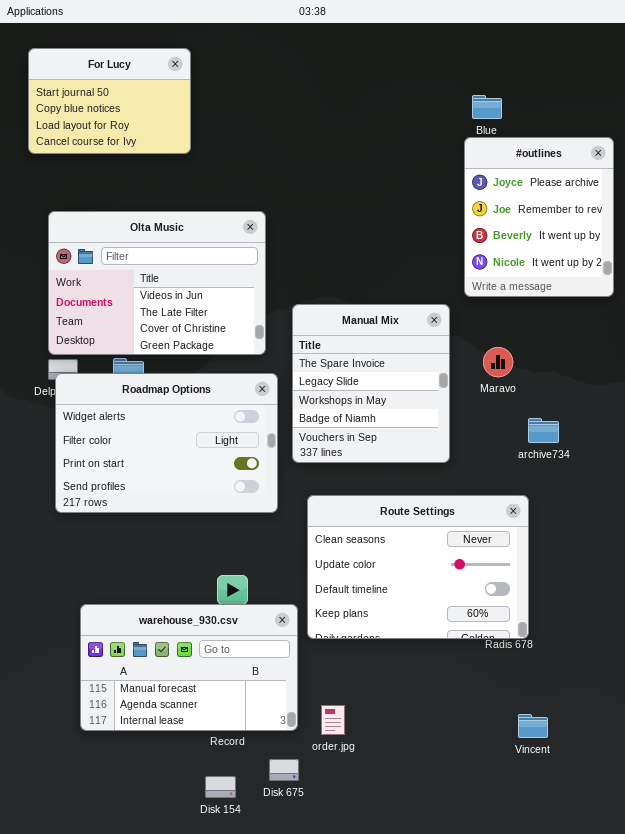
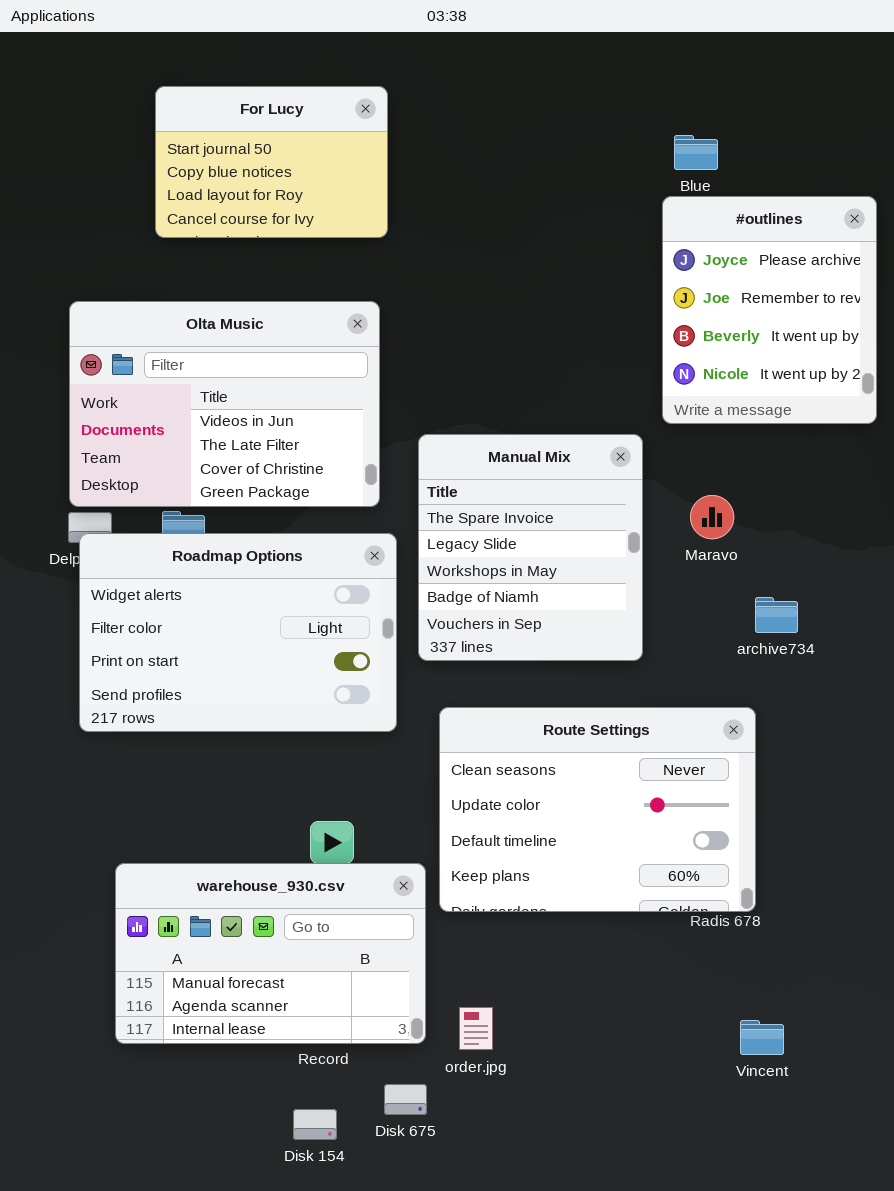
For Lucy: [28,48,191,154] -> [155,86,388,238], moved

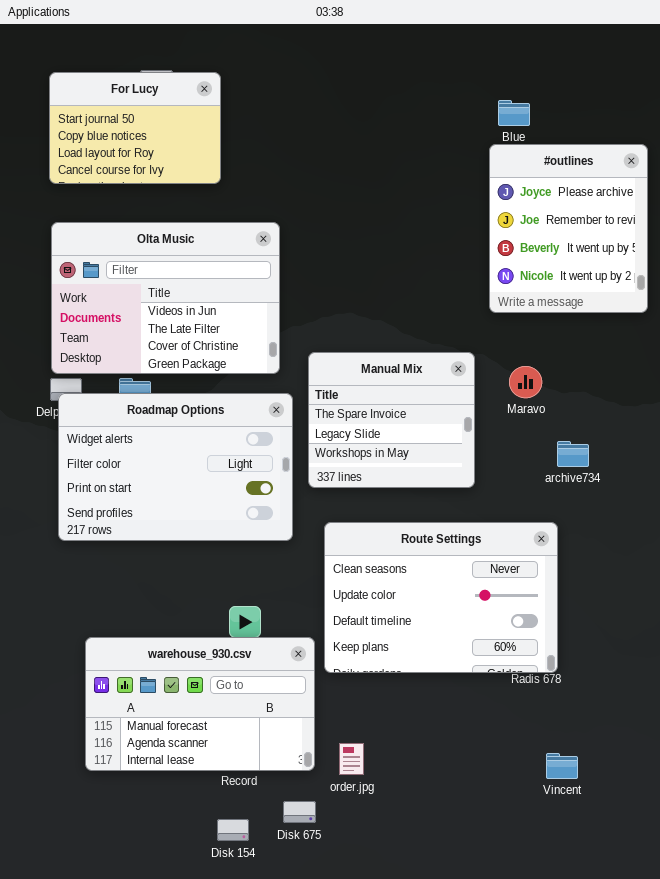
For Lucy: [155,86,388,238] -> [49,72,221,184], moved
Manual Mix: [418,434,643,661] -> [308,352,475,488], resized

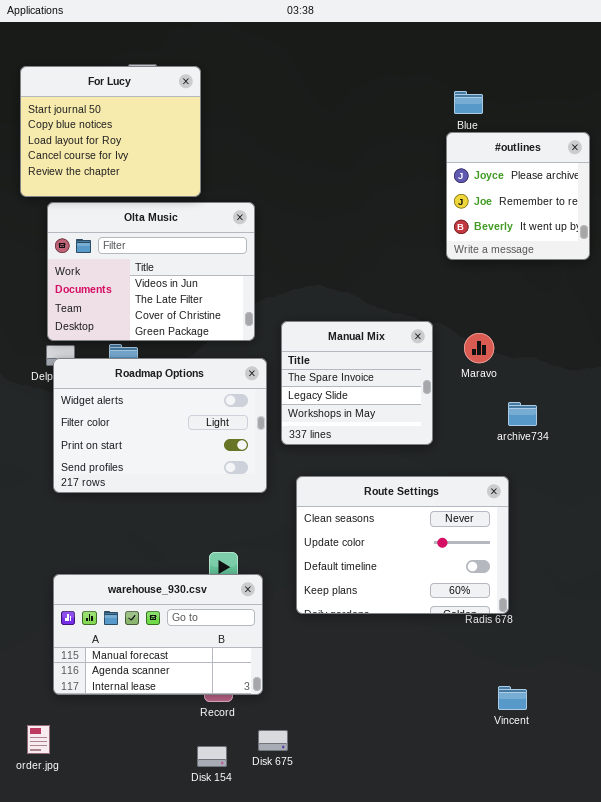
For Lucy: [49,72,221,184] -> [20,66,201,197], resized
#outlines: [489,144,648,313] -> [446,132,590,260], resized
warehouse_930.csv: [85,637,315,771] -> [53,574,263,695], moved
order.jpg: [339,743,364,775] -> [27,725,50,754], moved

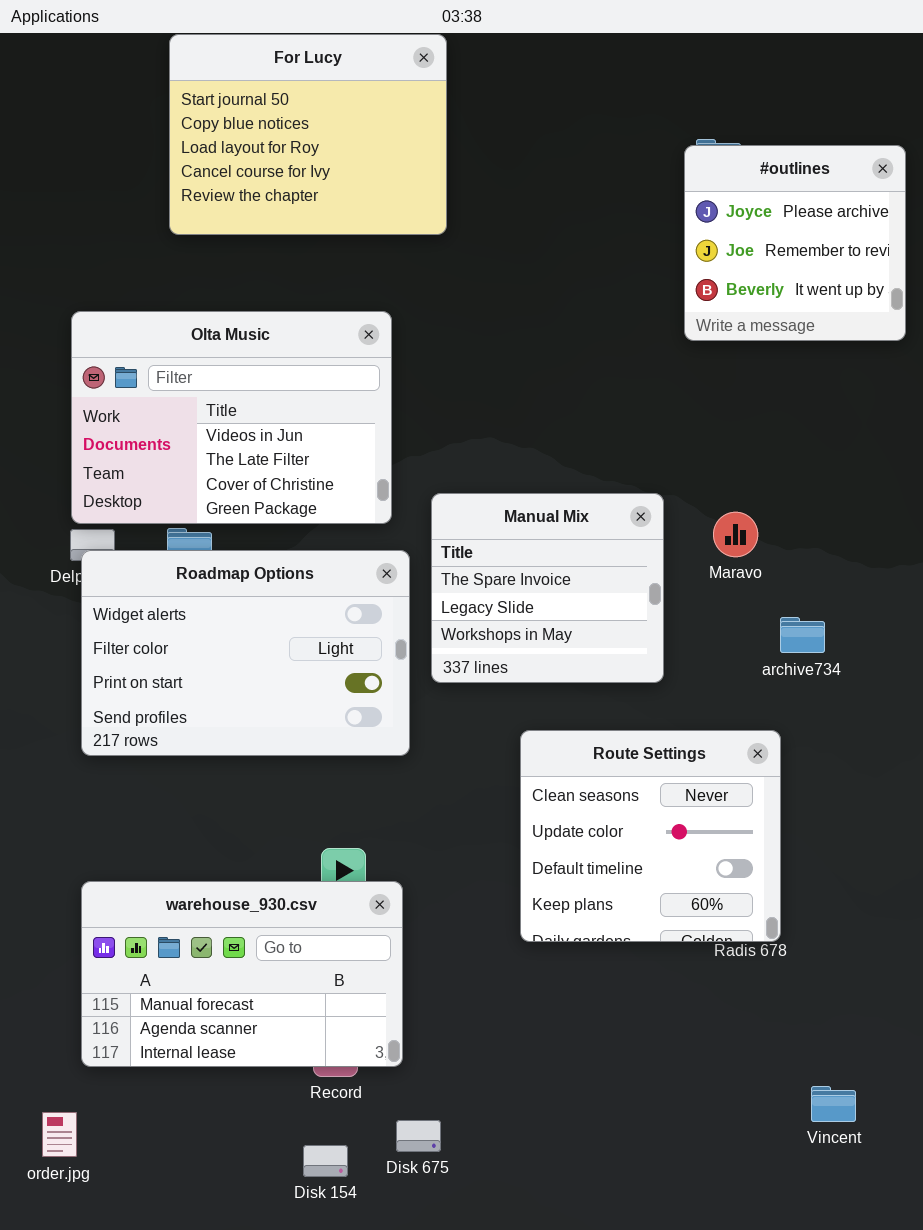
For Lucy: [20,66,201,197] -> [169,34,447,235], moved
#outlines: [446,132,590,260] -> [684,145,906,341], moved
Route Settings: [296,476,509,614] -> [520,730,781,942], resized
Vincent: [498,686,527,710] -> [811,1086,856,1122], moved

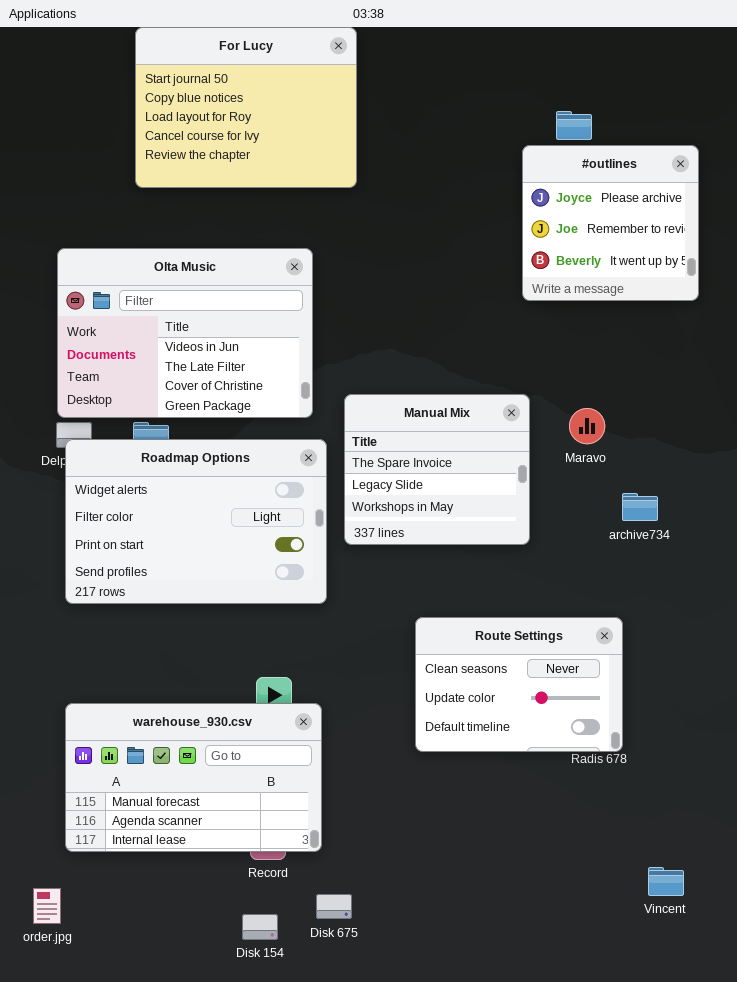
#outlines: [684,145,906,341] -> [522,145,699,301], moved
Route Settings: [520,730,781,942] -> [415,617,623,752], resized

